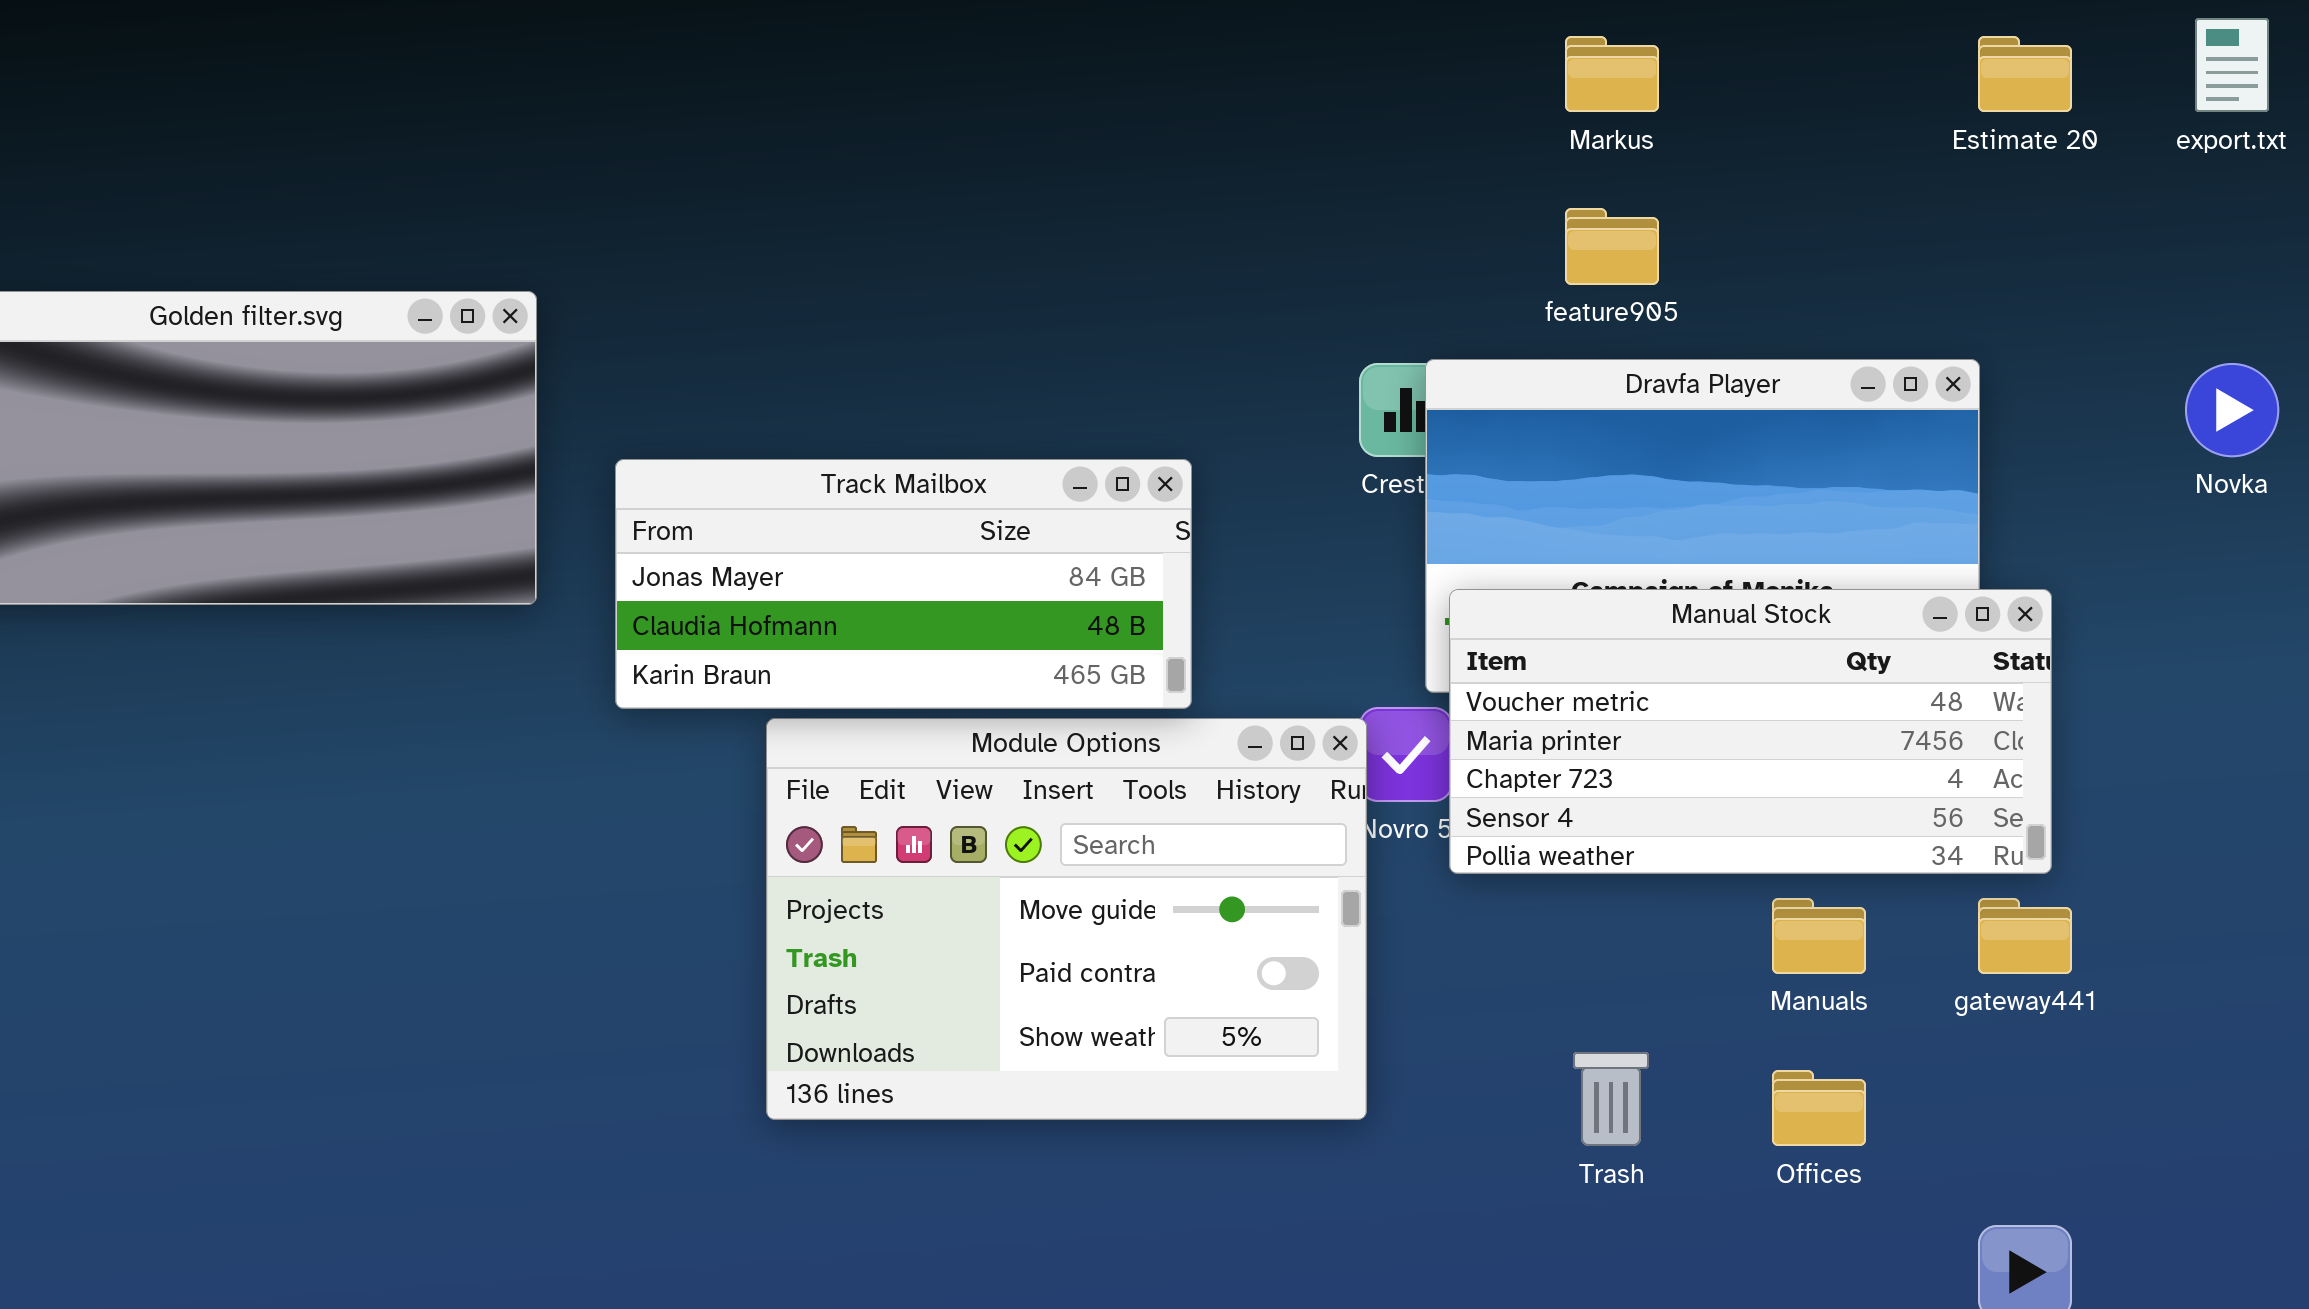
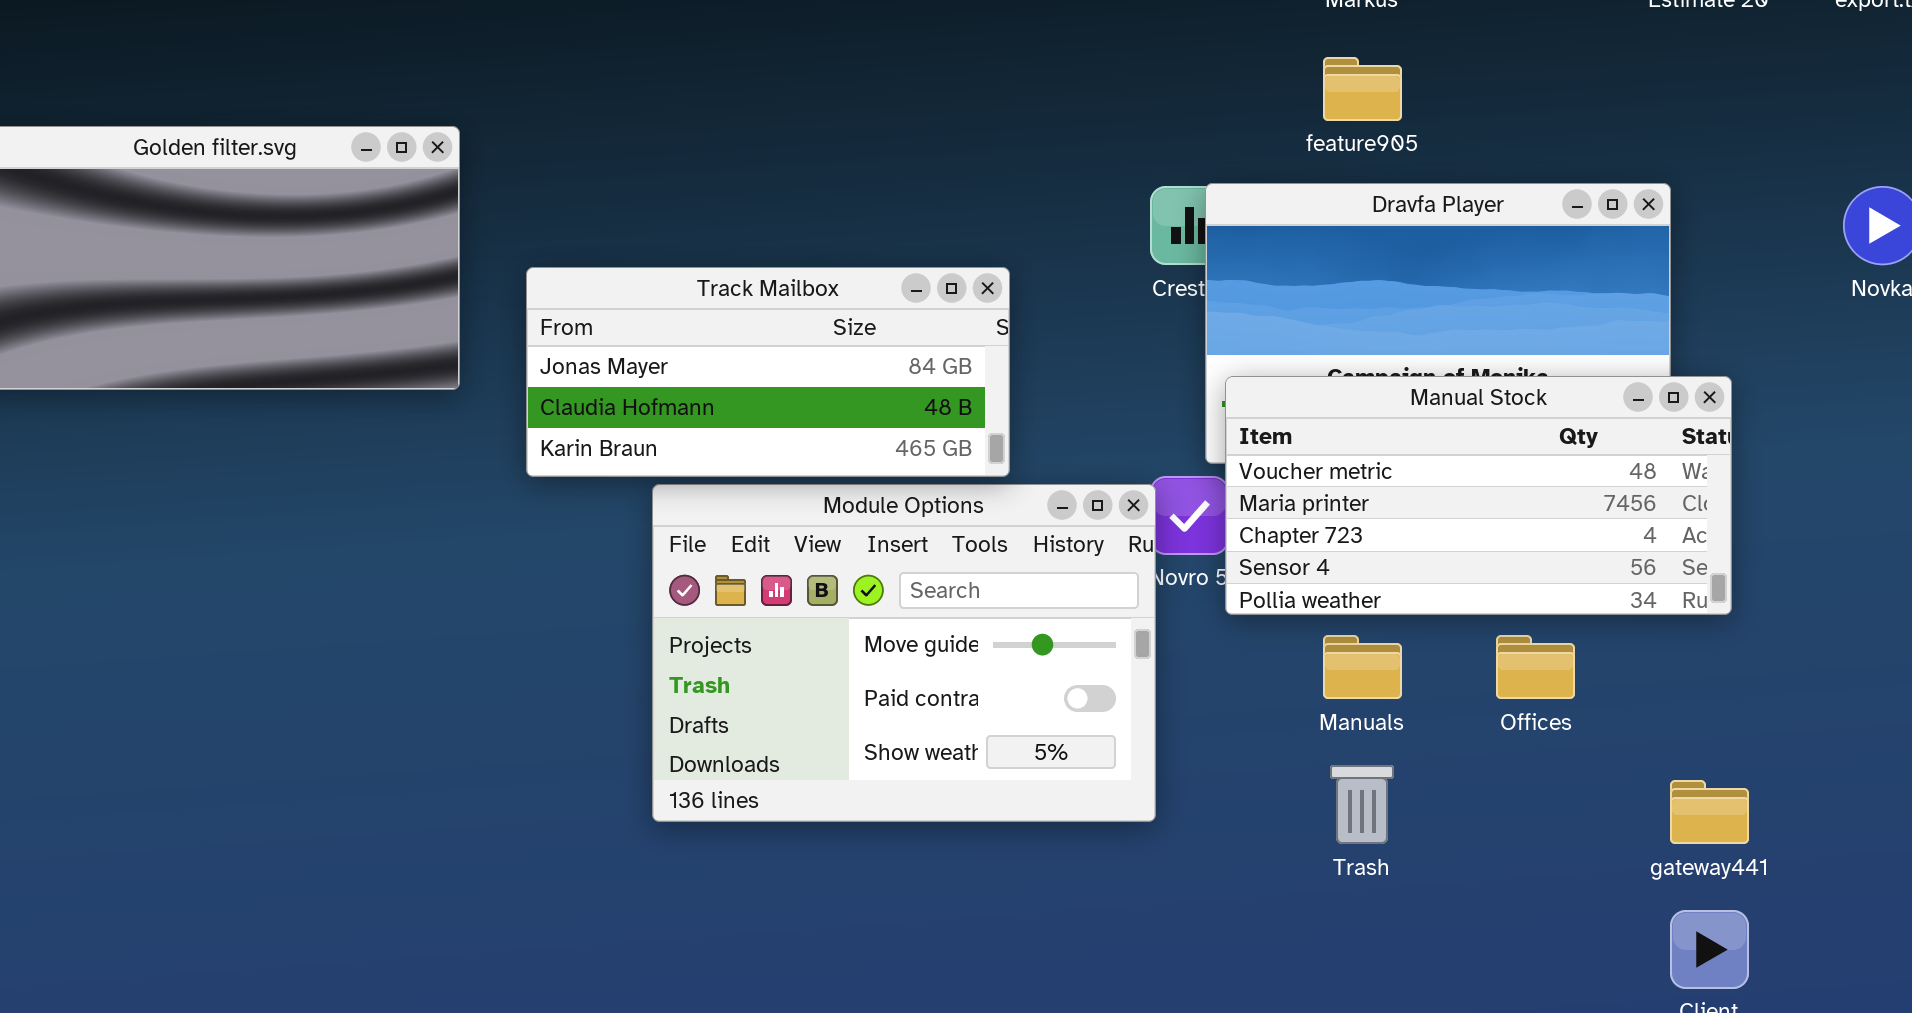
Manuals: [1772,898,1866,974] -> [1323,635,1402,699], moved
gateway441: [1978,898,2072,974] -> [1670,780,1749,844], moved
Offices: [1772,1070,1866,1146] -> [1496,635,1575,699], moved

